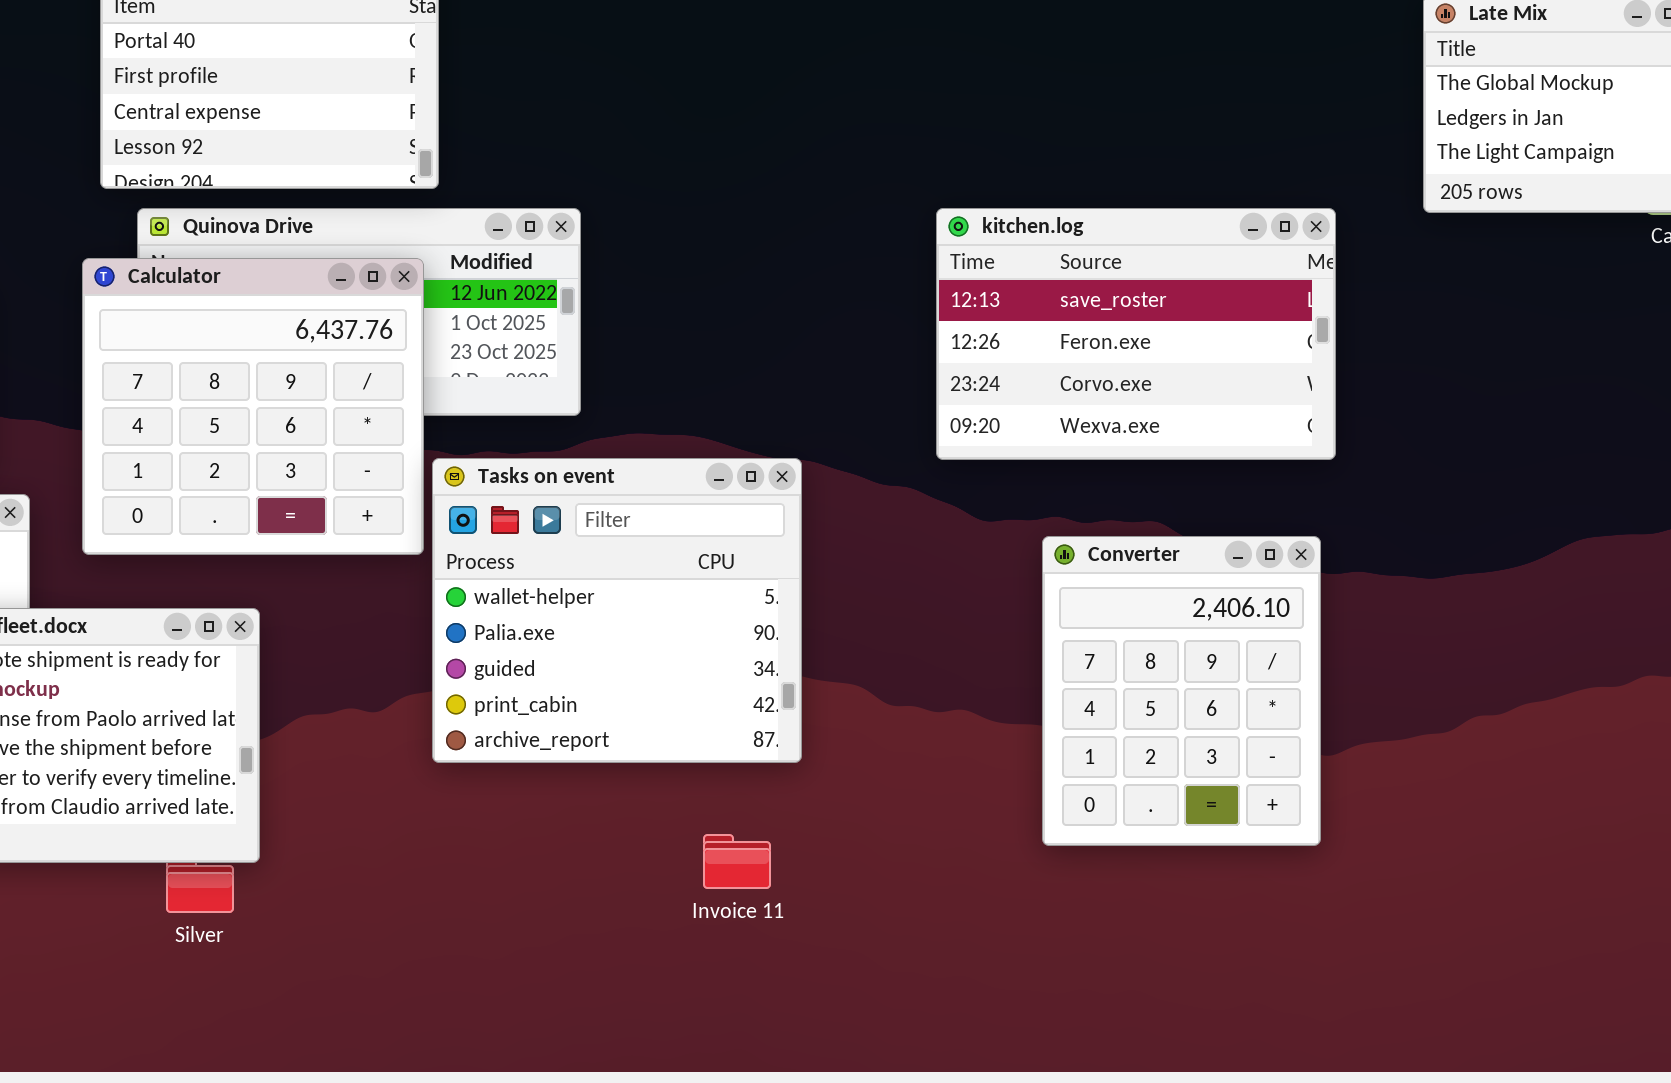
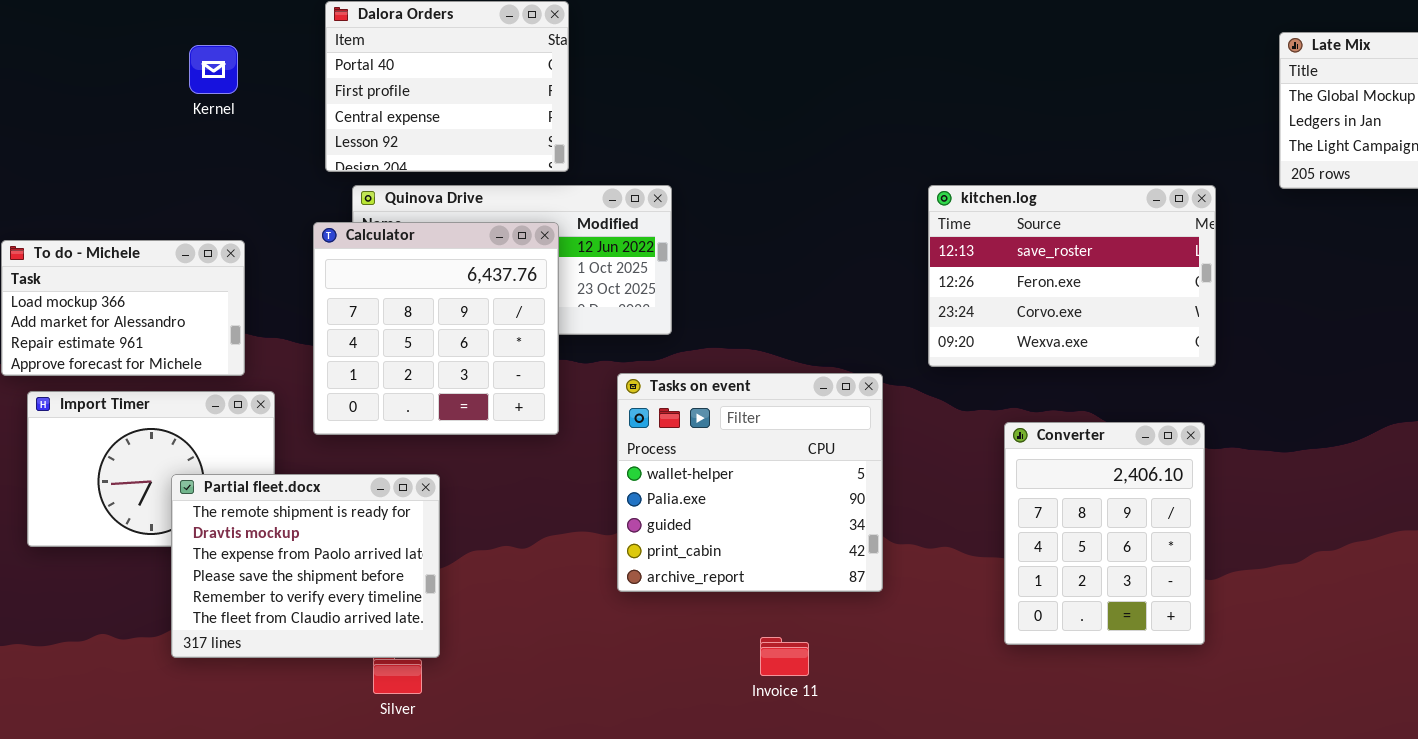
Tasks on event: [432,458,802,763] -> [617,373,883,592], moved

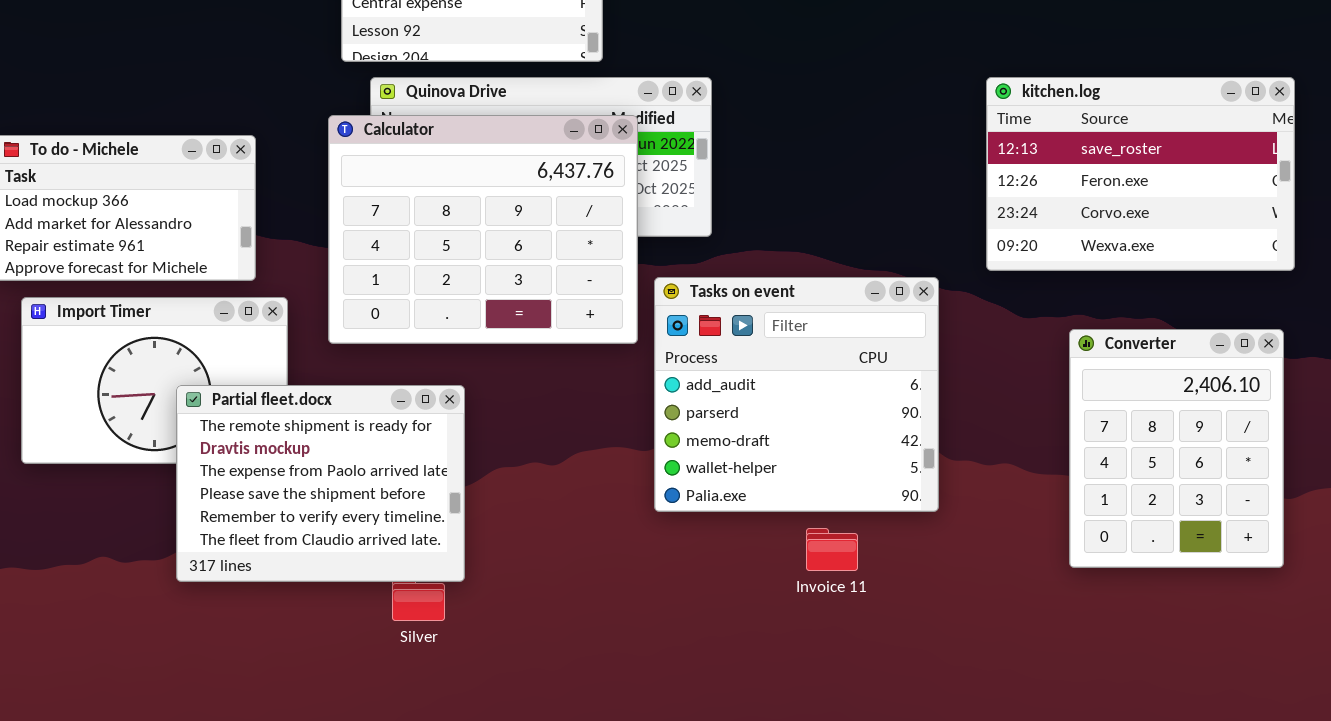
Calculator: [313,222,559,435] -> [328,115,638,344], resized
Tasks on event: [617,373,883,592] -> [654,277,939,512], scrolled up 3 rows
Invoice 11: [760,637,809,676] -> [806,528,858,571], moved

